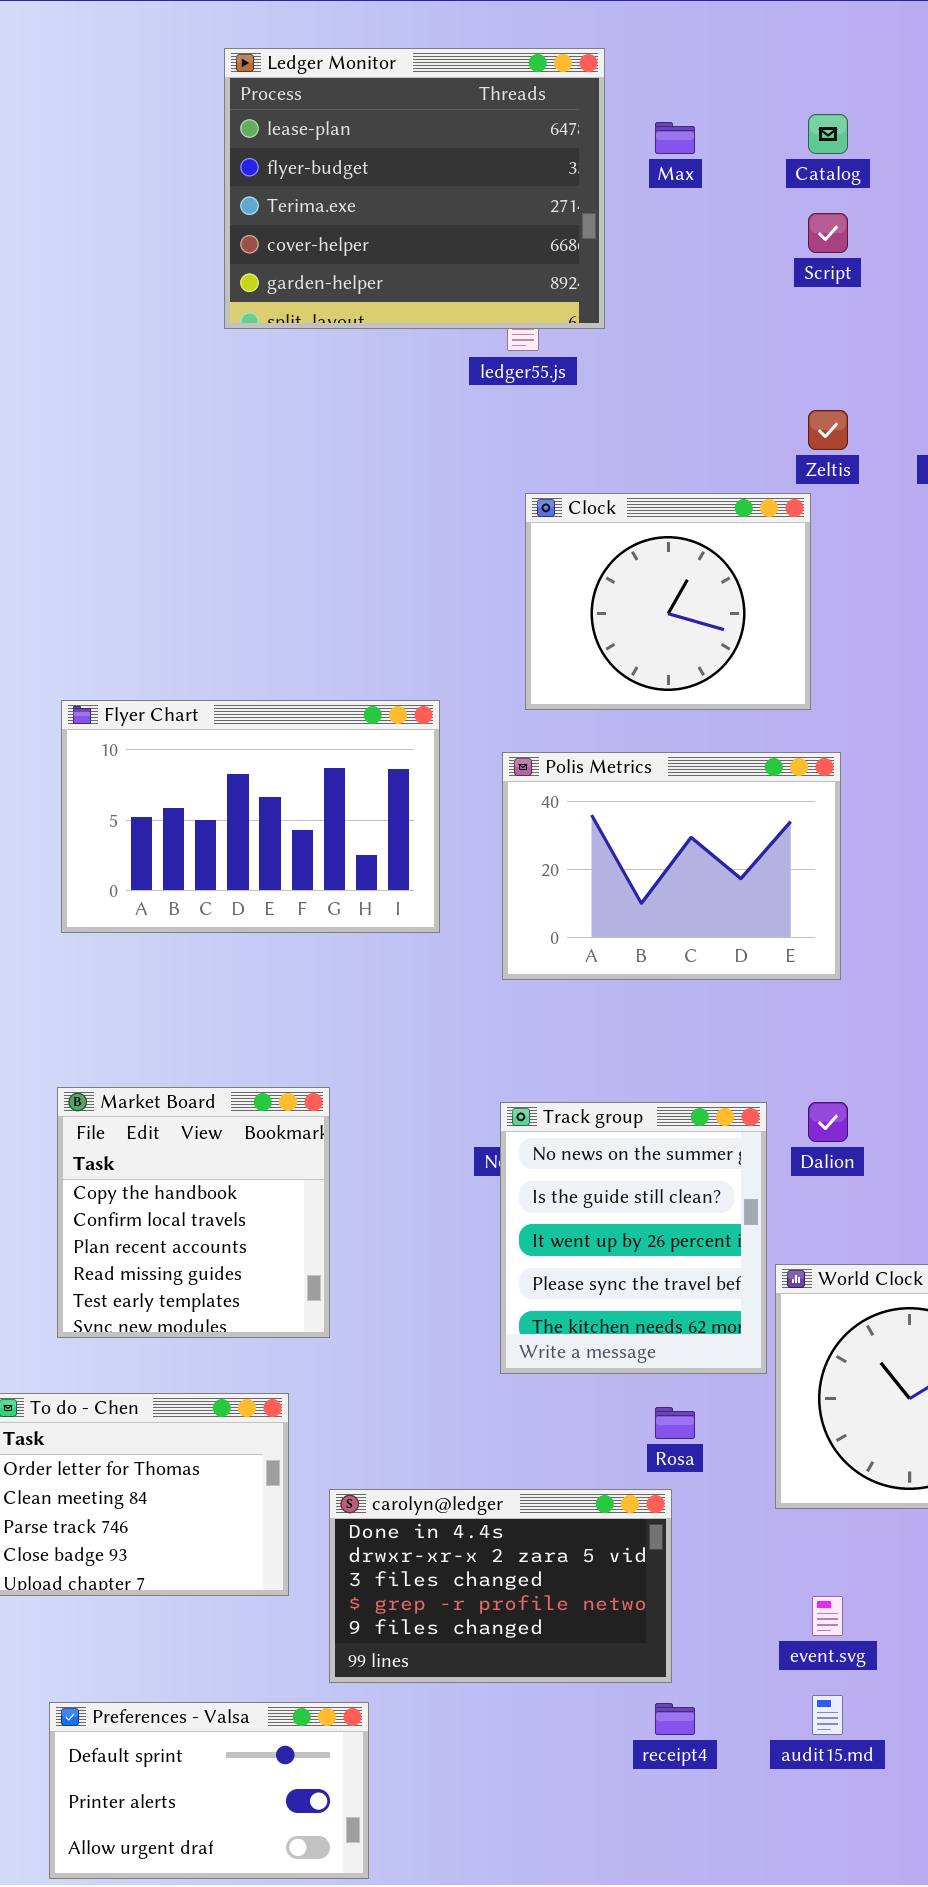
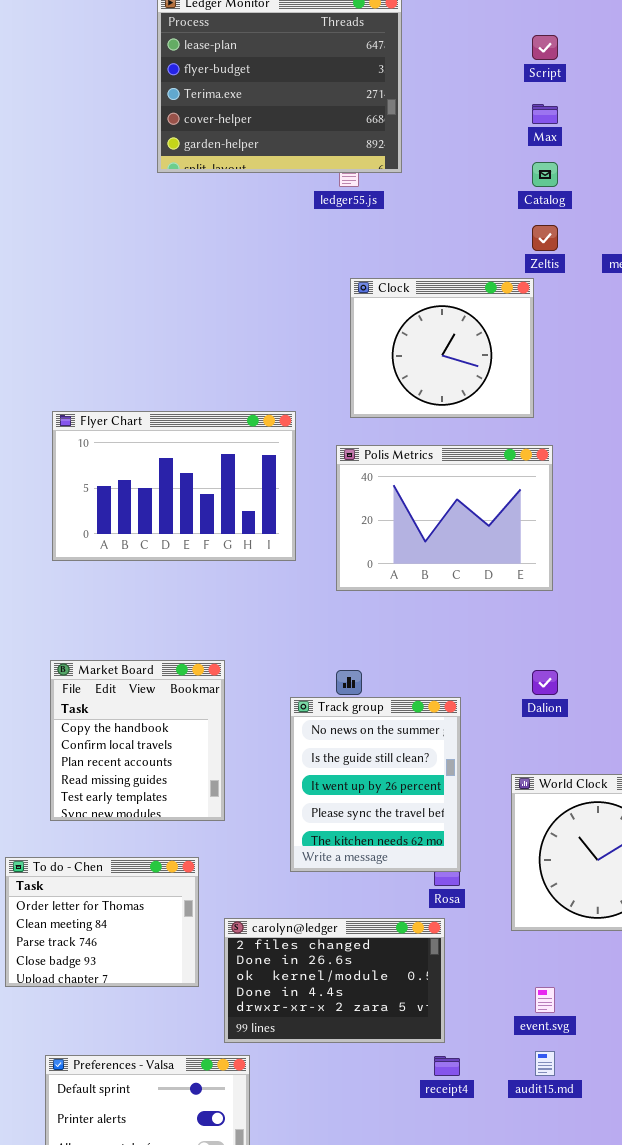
Catalog: [808,114,848,154] -> [532,162,558,187], moved
Max: [655,122,695,154] -> [532,104,558,124], moved
Script: [808,213,848,253] -> [532,35,558,60], moved
Track group: [500,1102,767,1374] -> [290,697,461,872], moved
carolyn@ledger: [329,1489,672,1683] -> [224,918,445,1043], scrolled up 3 rows

